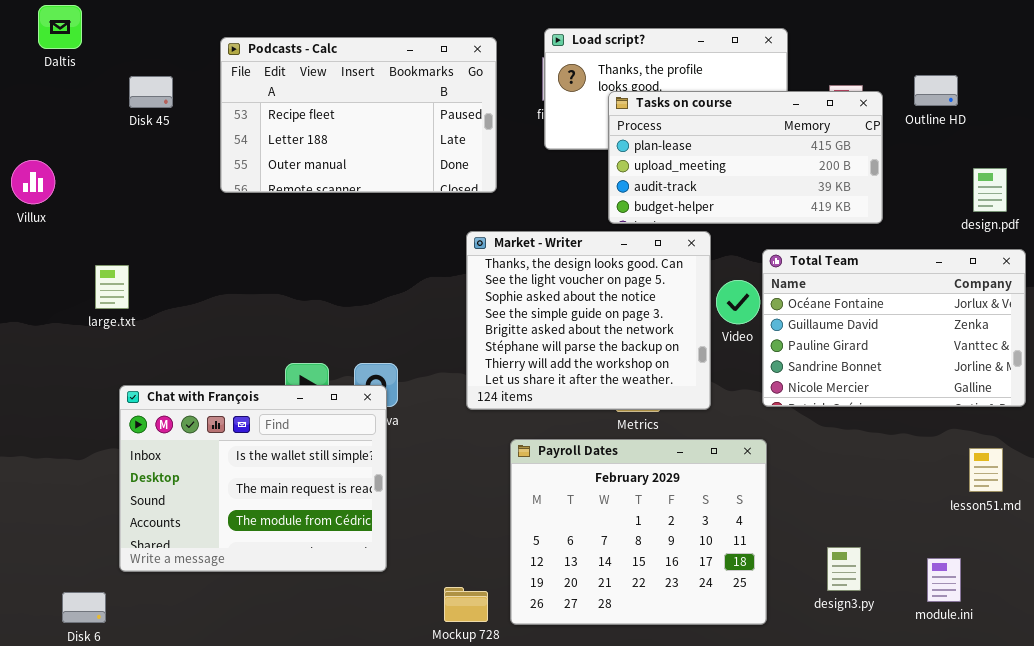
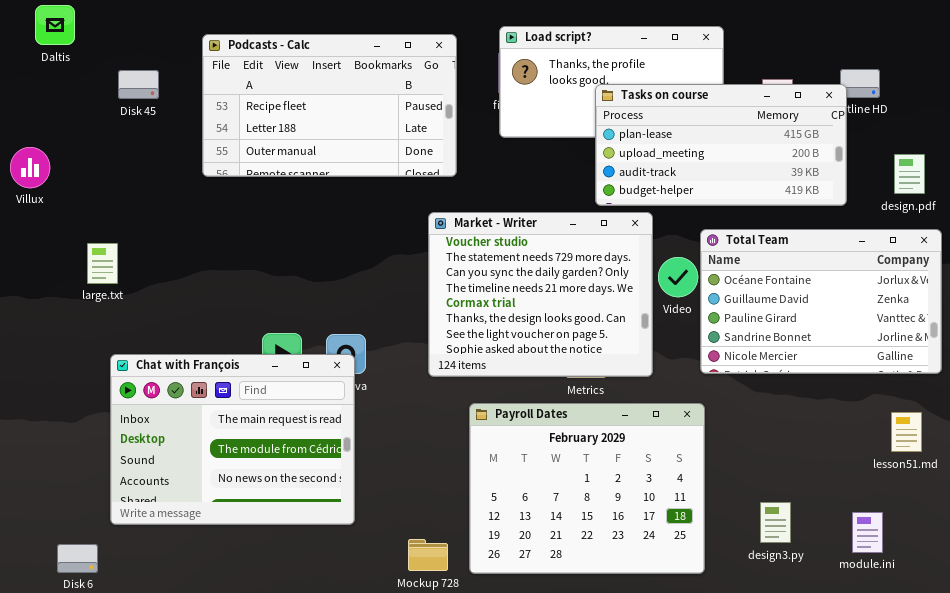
Tasks on course: [608,91,883,224] -> [595,84,847,206], moved
Market - Writer: [466,231,711,410] -> [428,212,653,377], scrolled up 5 rows
Chat with François: [119,385,387,572] -> [110,354,355,525], scrolled down 1 row

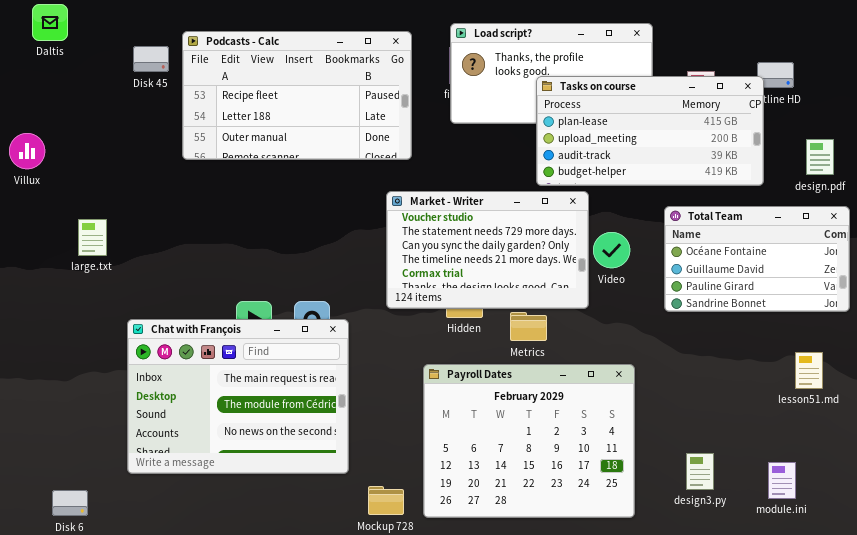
Disk 45: [118,70,159,99] -> [133,46,169,72], moved
Market - Writer: [428,212,653,377] -> [386,191,589,309], resized
Total Team: [700,229,942,374] -> [664,206,850,312], resized
Chat with François: [110,354,355,525] -> [127,319,349,474], moved
lesson51.md: [891,412,922,452] -> [795,352,823,389], moved

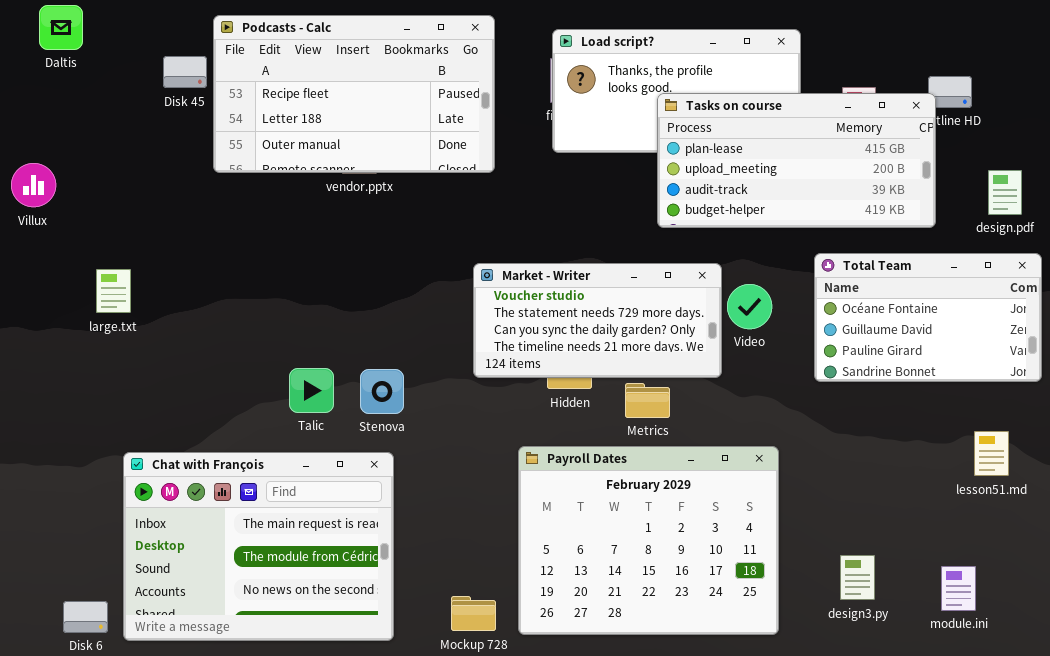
Podcasts - Calc: [182,31,412,160] -> [213,15,495,173], moved
Market - Writer: [386,191,589,309] -> [473,263,722,378], resized
Chat with François: [127,319,349,474] -> [123,452,394,641], moved

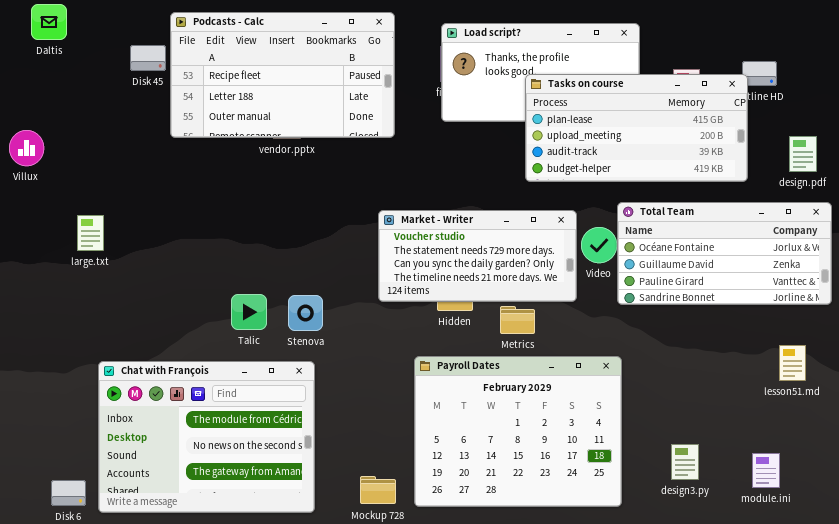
Total Team: [814,253,1042,382] -> [617,202,832,305], resized
Chat with François: [123,452,394,641] -> [98,361,315,513], scrolled down 1 row

